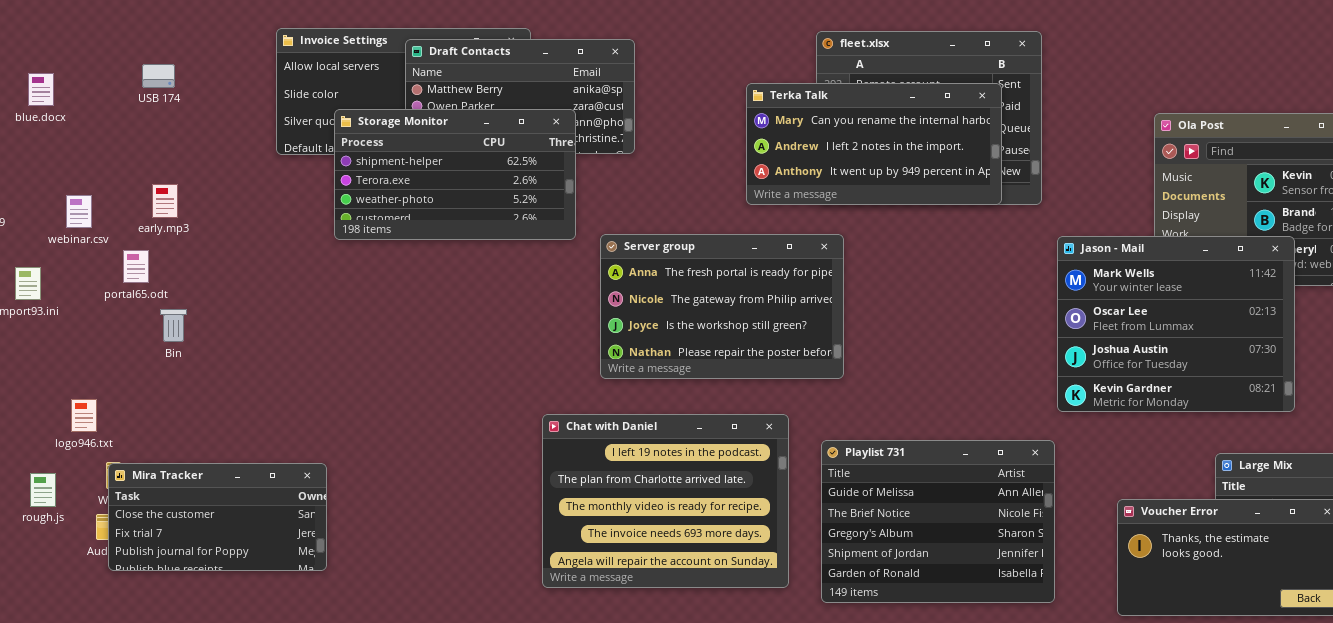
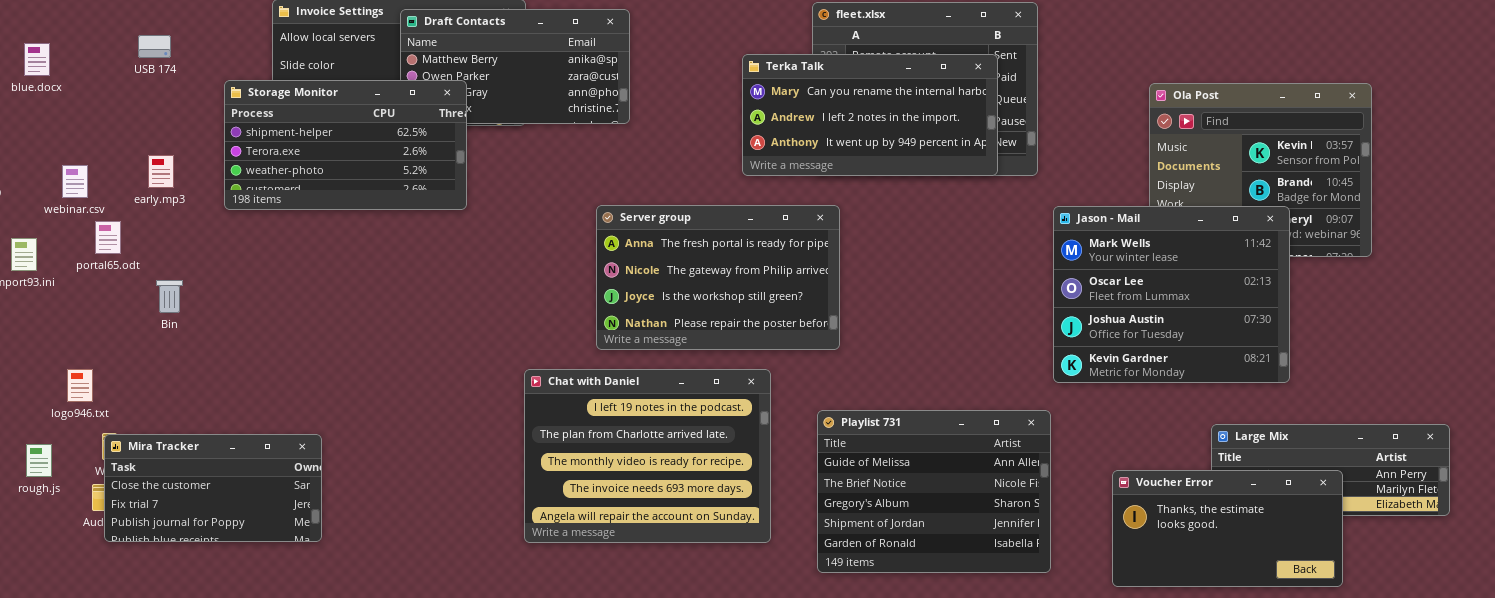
Storage Monitor: [334,109,576,240] -> [224,80,467,210], moved
portal65.odt: [123,250,149,283] -> [95,221,121,254], moved
Chat with Daniel: [542,414,789,588] -> [524,369,771,543], moved

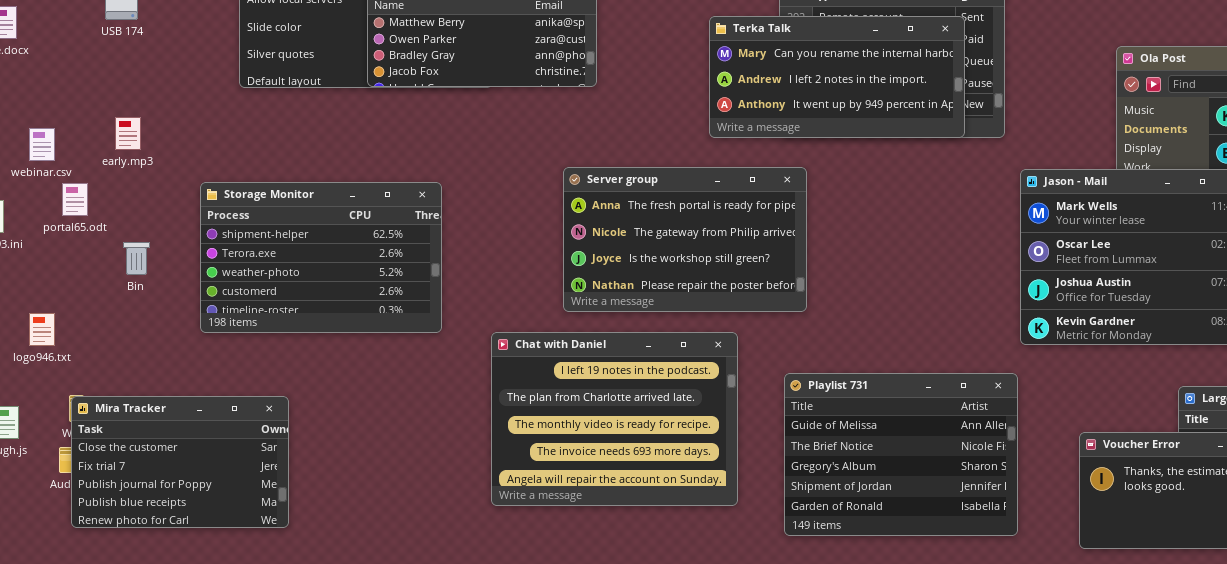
Storage Monitor: [224,80,467,210] -> [200,182,442,333], moved, resized
logo946.txt: [67,369,93,402] -> [29,313,55,346], moved
Mira Tracker: [104,434,322,542] -> [71,396,289,528], resized

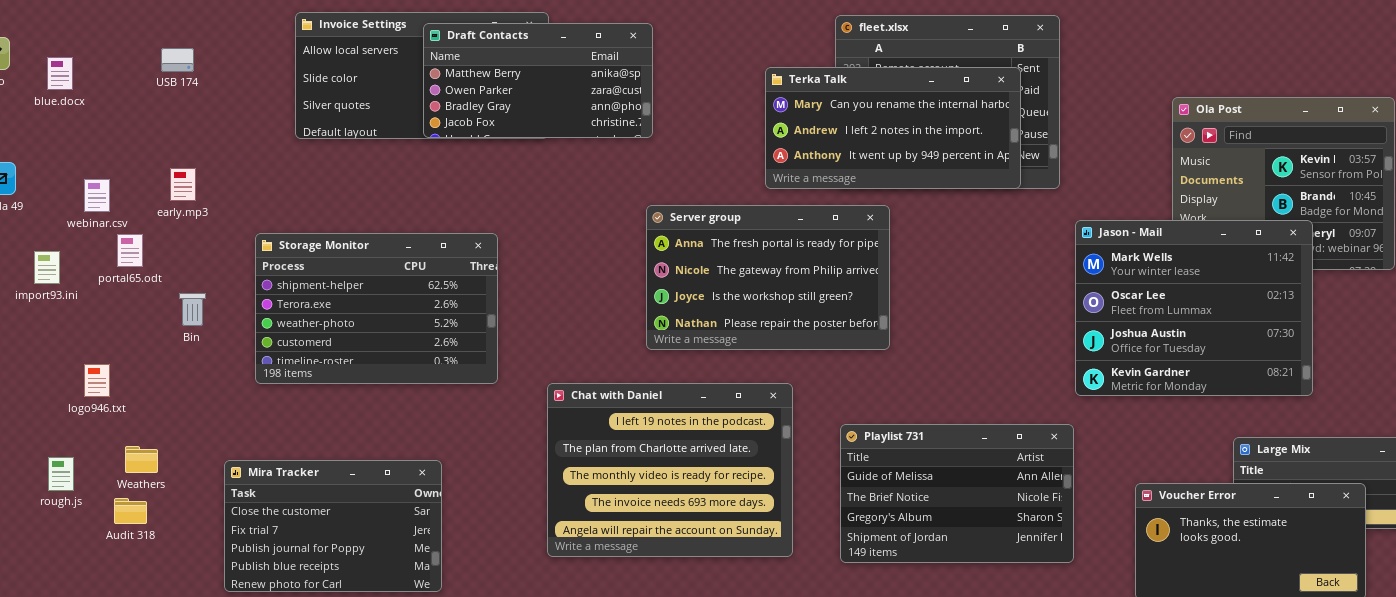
Server group: [563,167,807,312] -> [646,205,890,350], moved
Playlist 731: [784,373,1018,536] -> [840,424,1074,563], resized
Mira Tracker: [71,396,289,528] -> [224,460,442,592], moved

